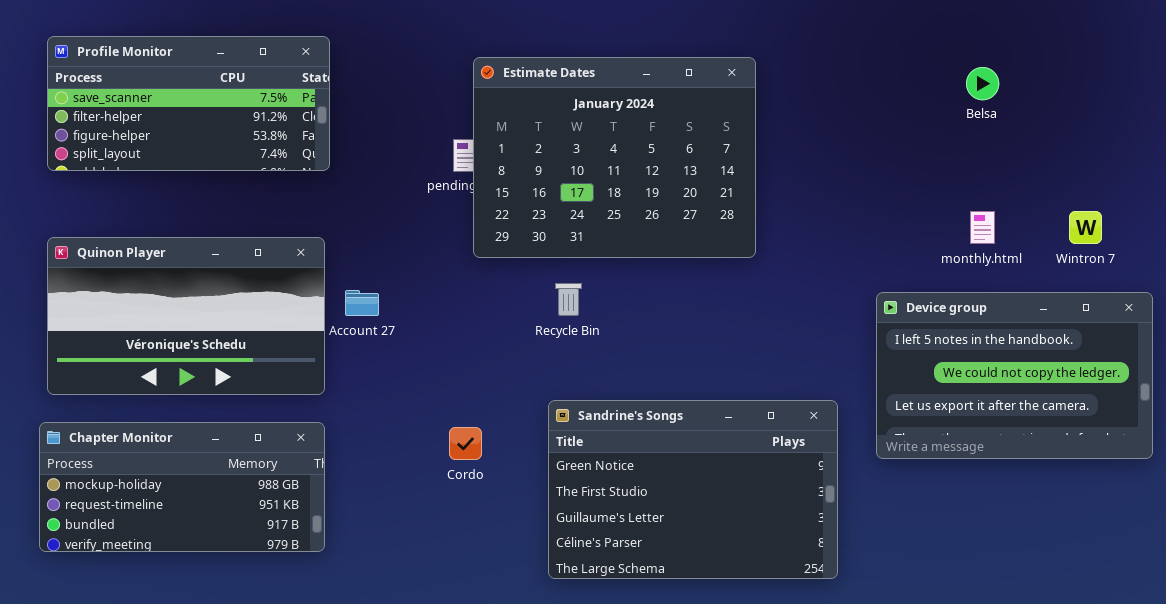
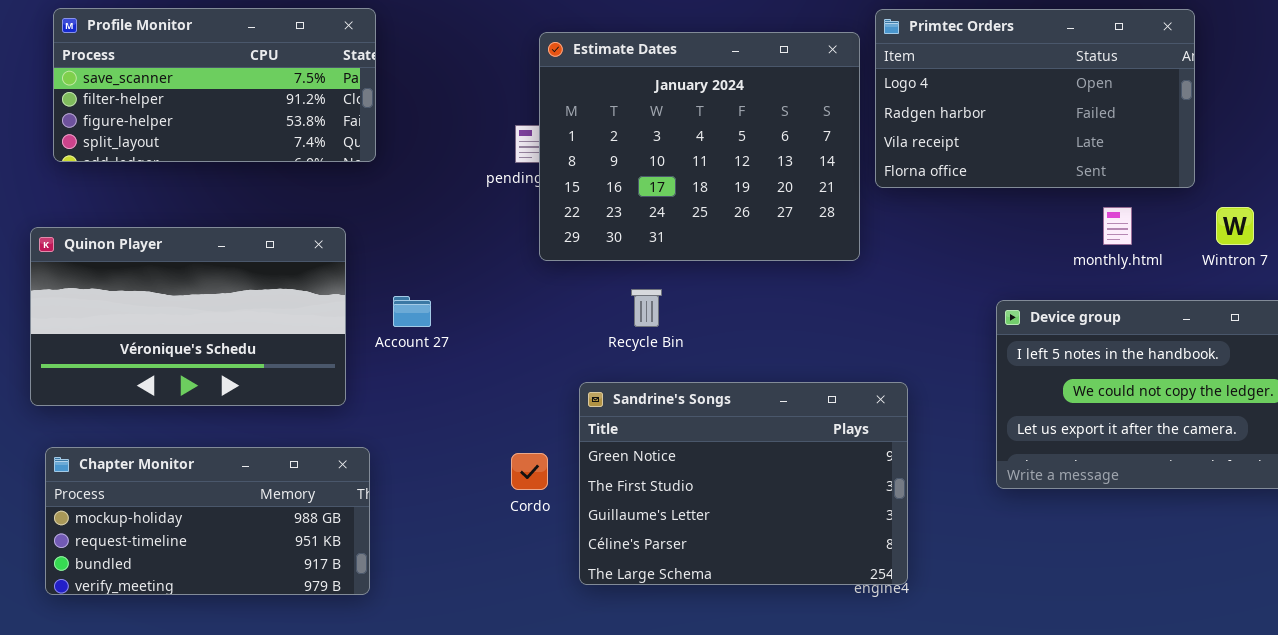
Primtec Orders: none -> [875,9,1195,188], opened
Quinon Player: [47,237,325,395] -> [30,227,346,406], moved
Sandrine's Songs: [548,400,838,579] -> [579,382,908,585], moved

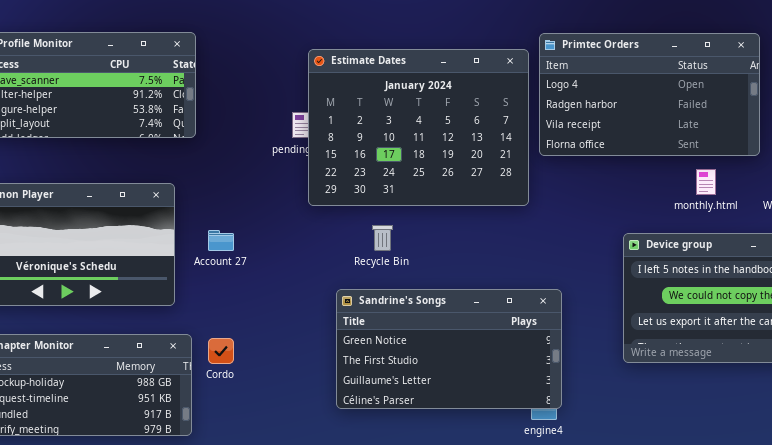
Sandrine's Songs: [579,382,908,585] -> [336,289,562,409], resized
Cordo: [511,453,548,490] -> [208,338,234,364], moved

